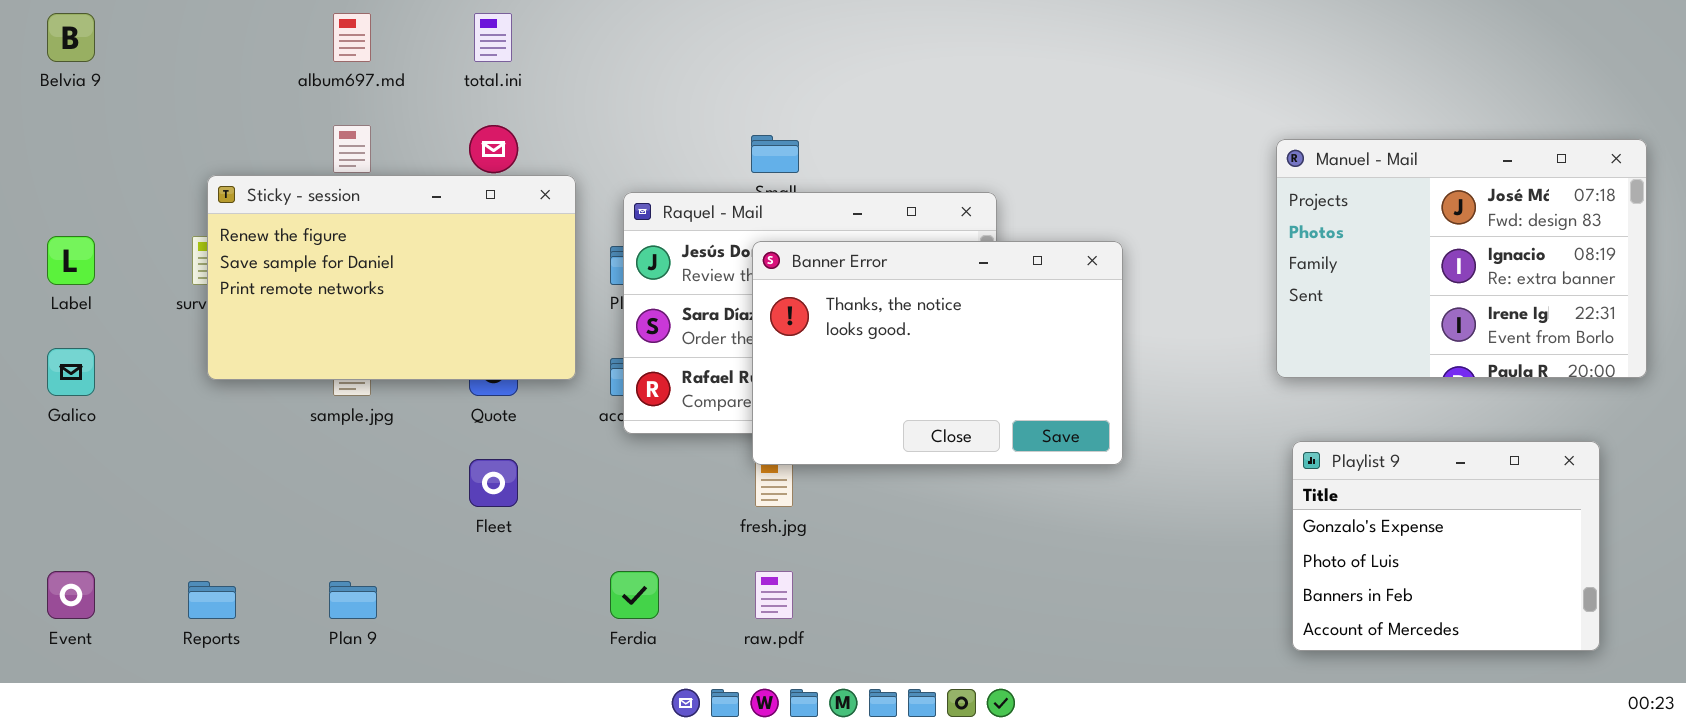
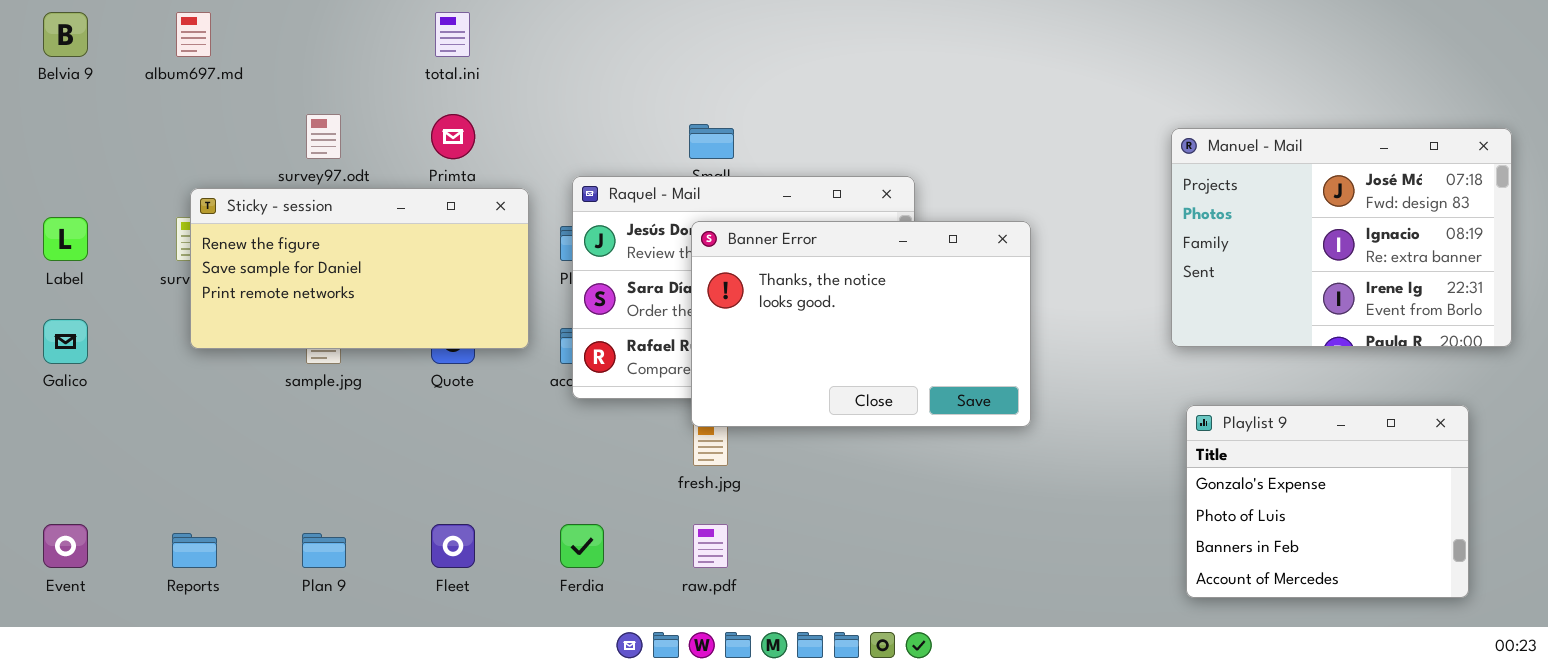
album697.md: [333,13,371,62] -> [176,12,211,57], moved
Sticky - session: [207,175,576,380] -> [190,188,529,349], resized
Fleet: [469,459,518,507] -> [431,524,475,568], moved

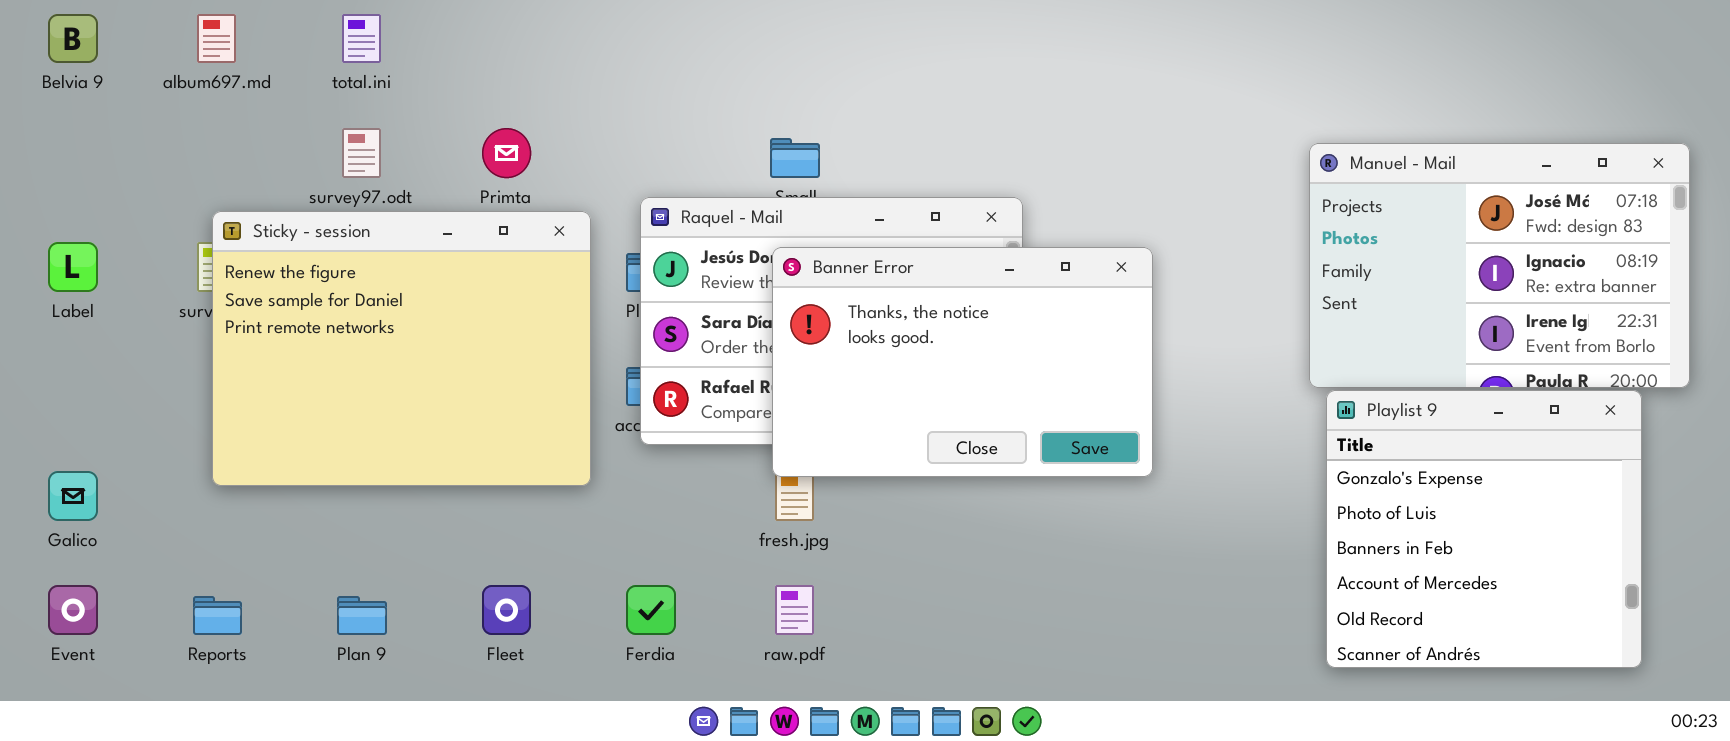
total.ini: [435,12,470,57] -> [342,14,381,63], moved
Sticky - session: [190,188,529,349] -> [212,211,591,486], resized
Galico: [43,319,88,364] -> [48,471,98,521], moved
Playlist 9: [1186,405,1469,598] -> [1326,390,1642,668], resized

